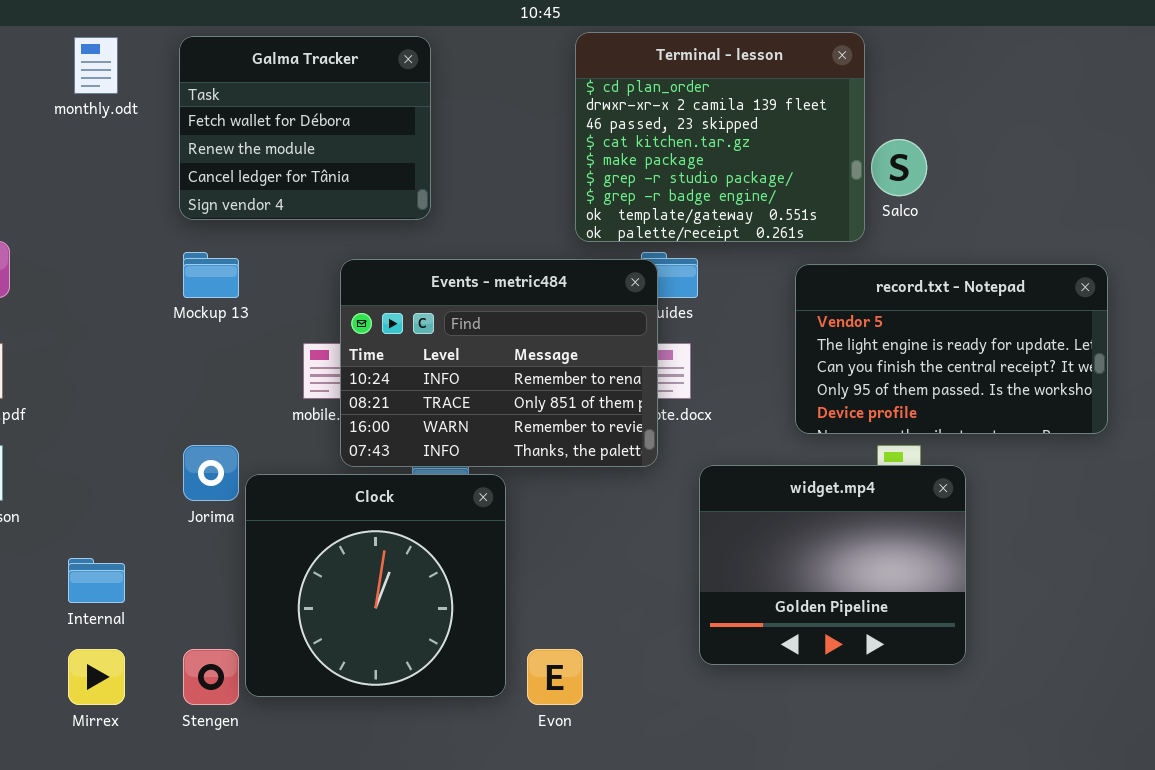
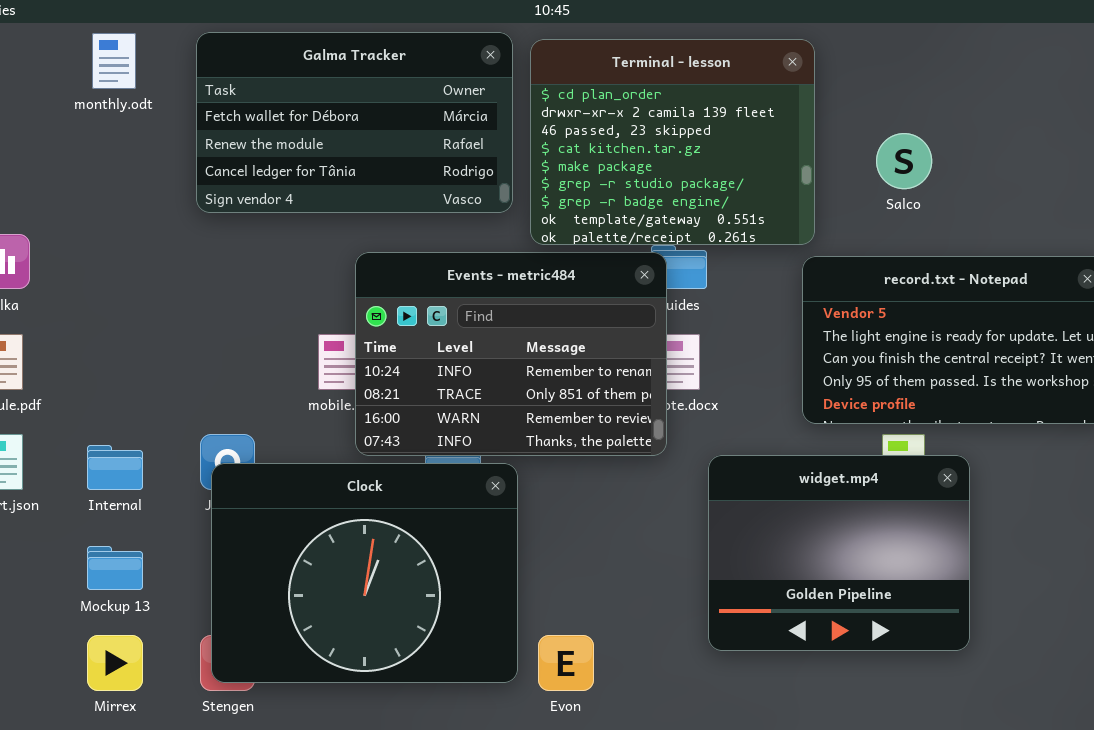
Terminal - lesson: [575,32,865,242] -> [530,39,815,245], moved
Galma Tracker: [179,36,431,220] -> [196,32,513,213], resized
Mockup 13: [183,252,239,298] -> [87,546,143,590], moved
Clock: [245,474,506,697] -> [211,463,518,683], resized
Internal: [68,558,125,603] -> [87,445,143,490], moved

